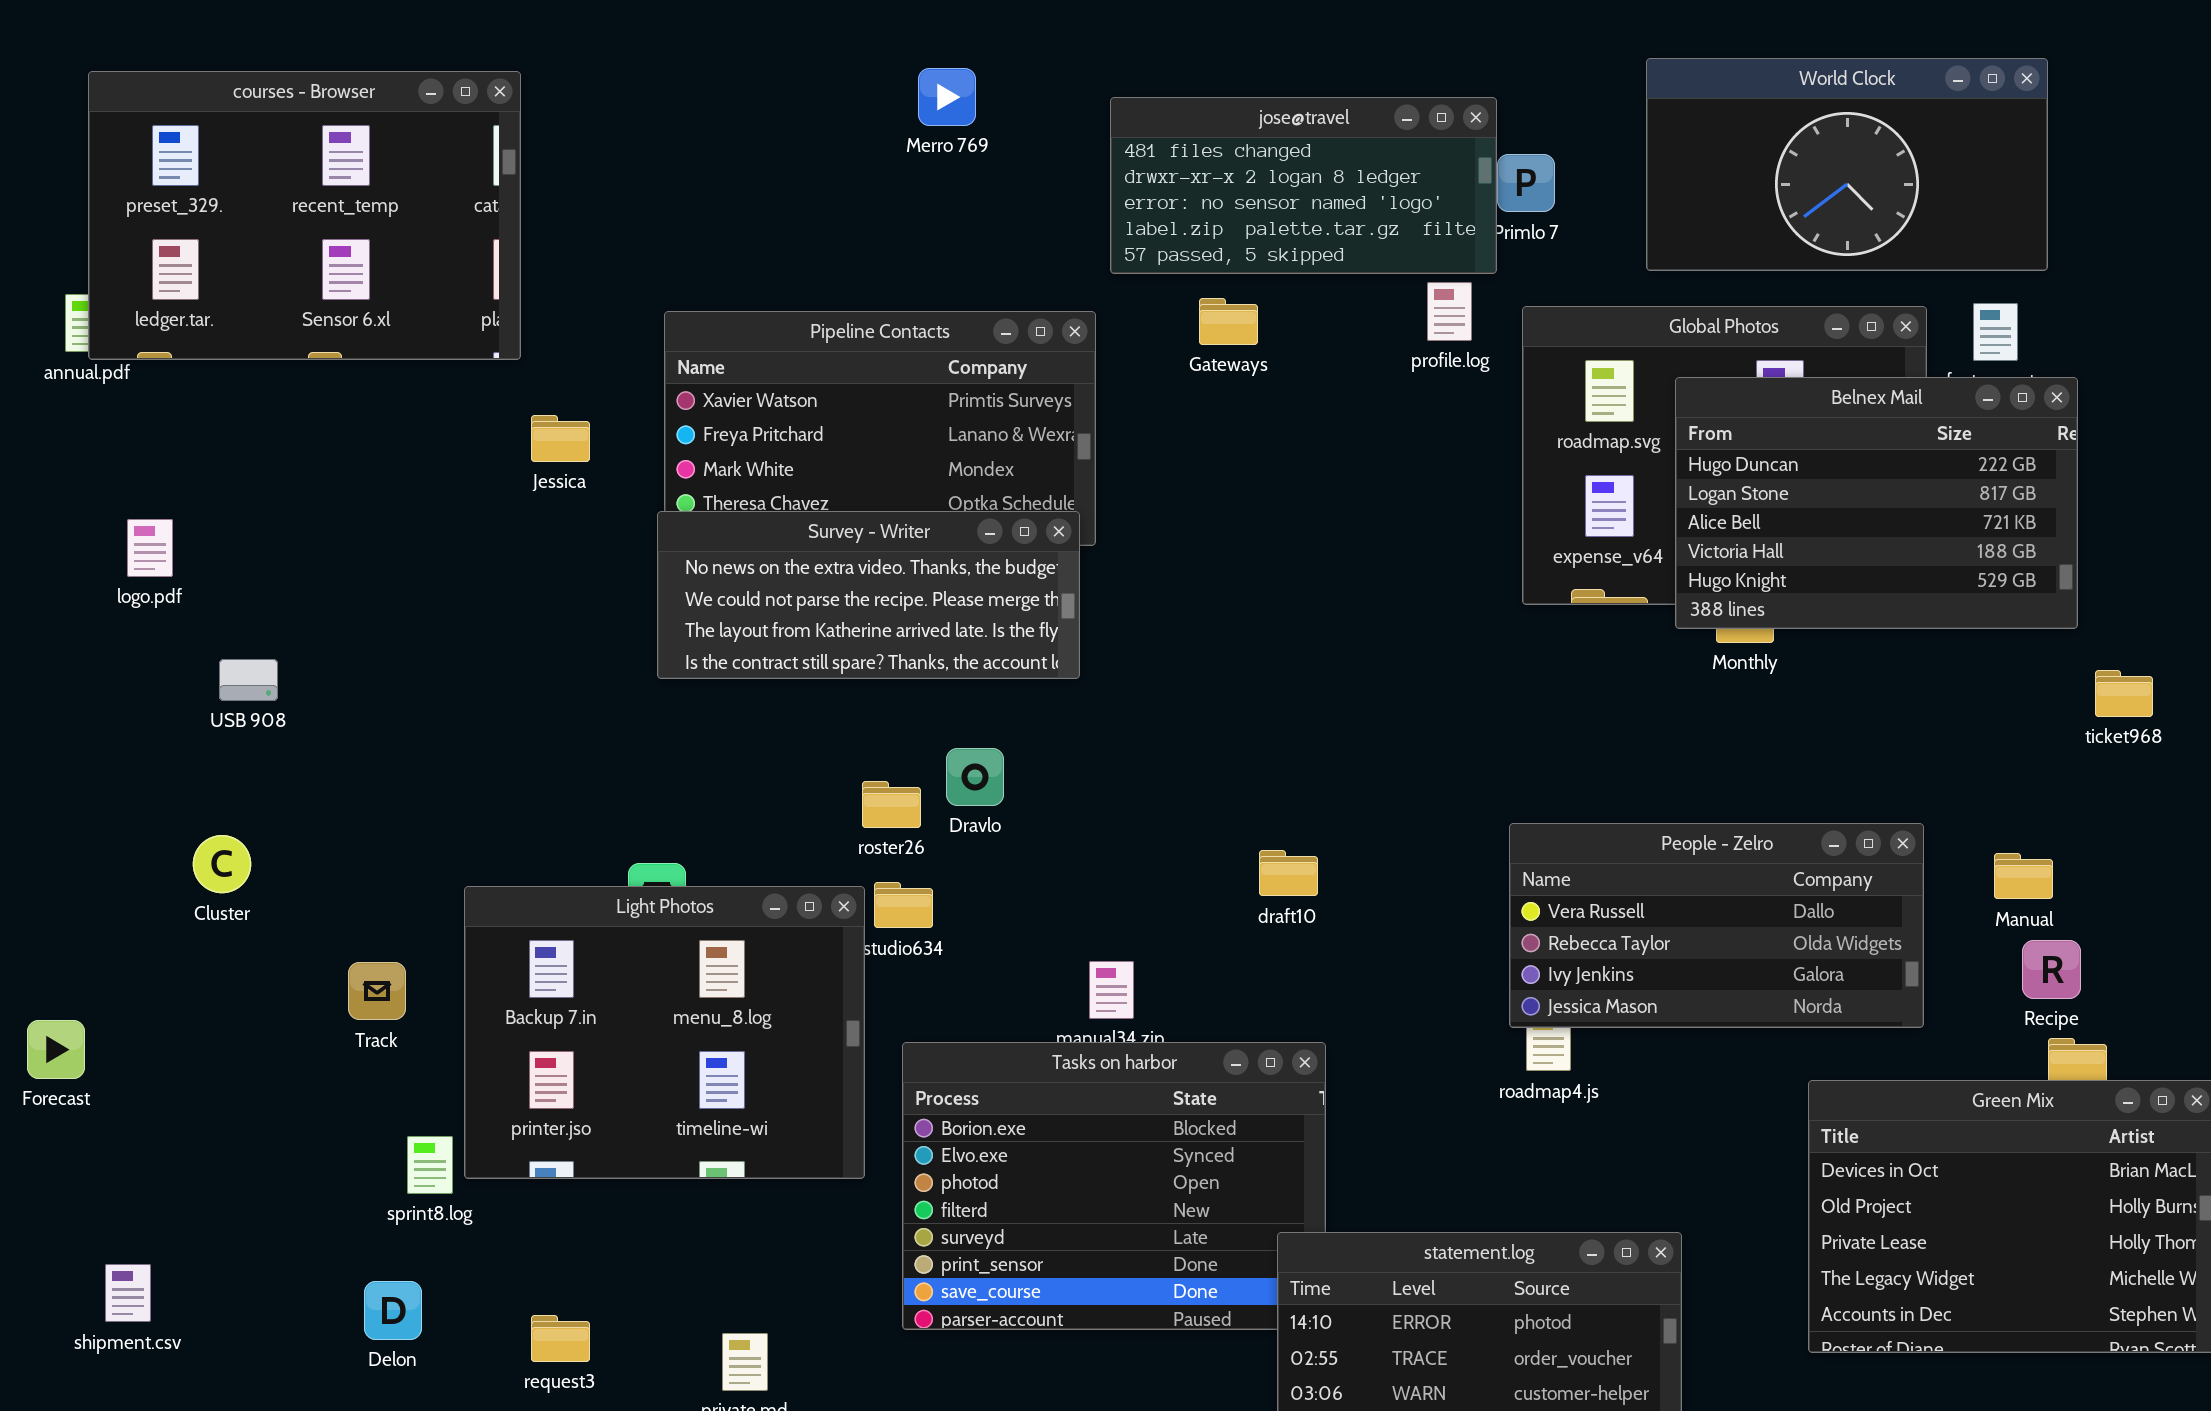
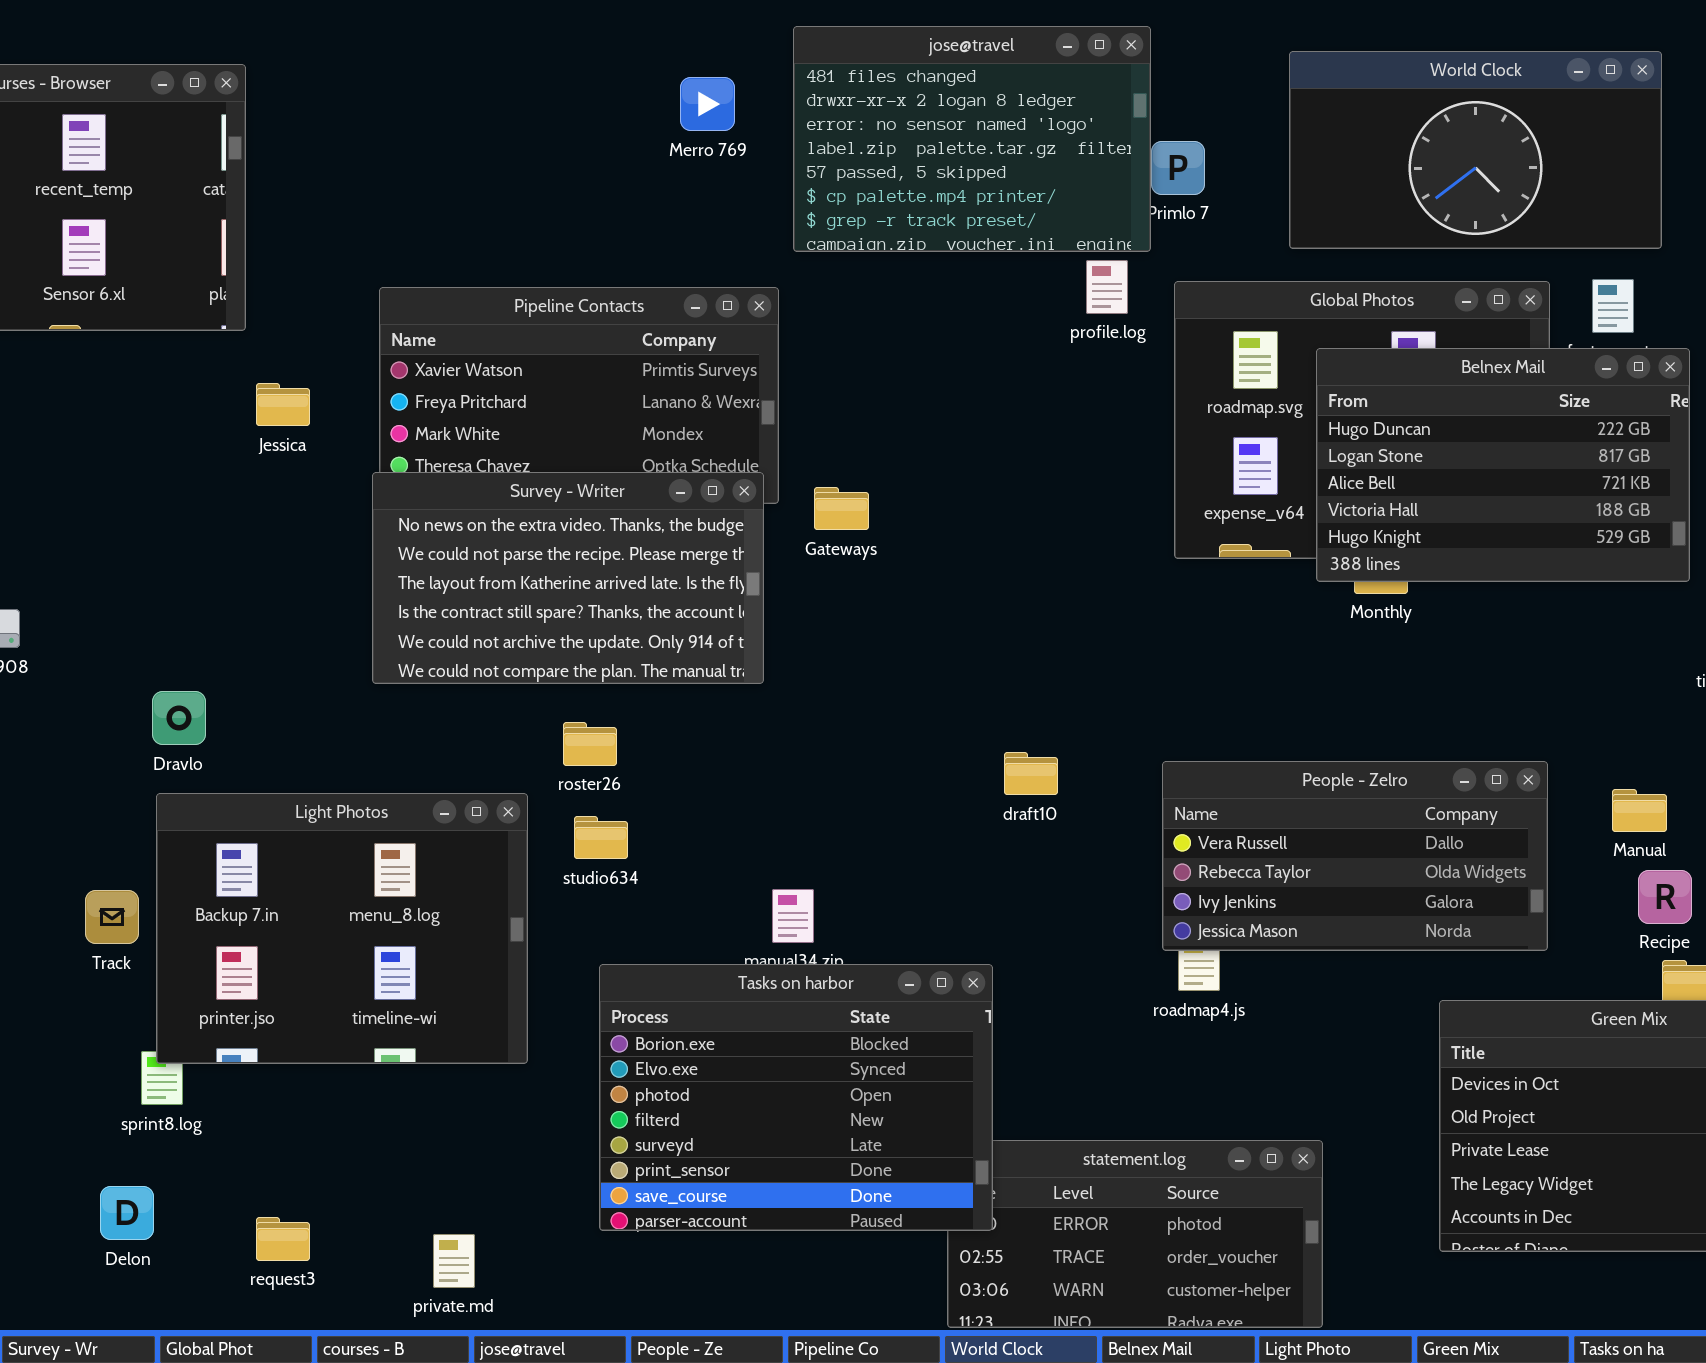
Merro 769: [918,68,976,126] -> [680,77,735,131], moved
jose@travel: [1110,97,1497,274] -> [793,26,1151,252], resized
Gateways: [1199,298,1258,345] -> [814,487,869,530], moved
Survey - Writer: [657,511,1080,679] -> [372,472,764,684], resized
Dravlo: [946,748,1004,806] -> [152,691,206,745], moved
draft10: [1259,850,1318,896] -> [1004,752,1058,795], moved
Light Photos: [464,886,865,1179] -> [156,793,528,1064], moved
Tasks on harbor: [902,1042,1326,1330] -> [599,964,993,1231], raised

